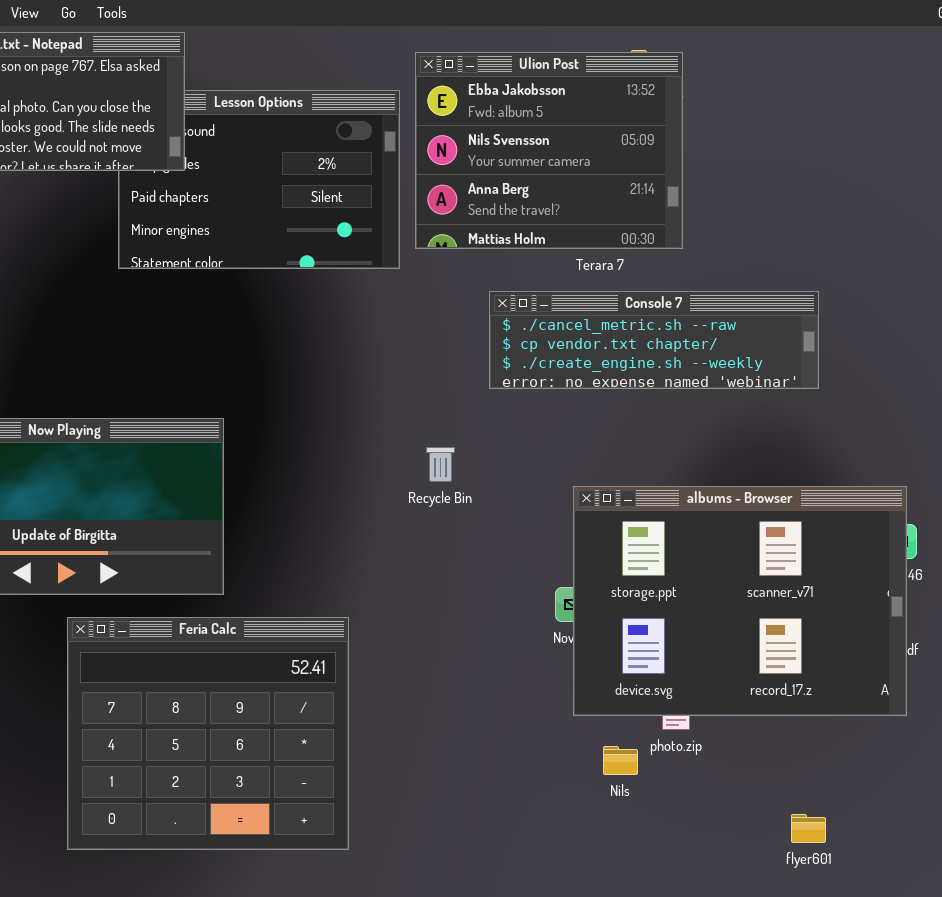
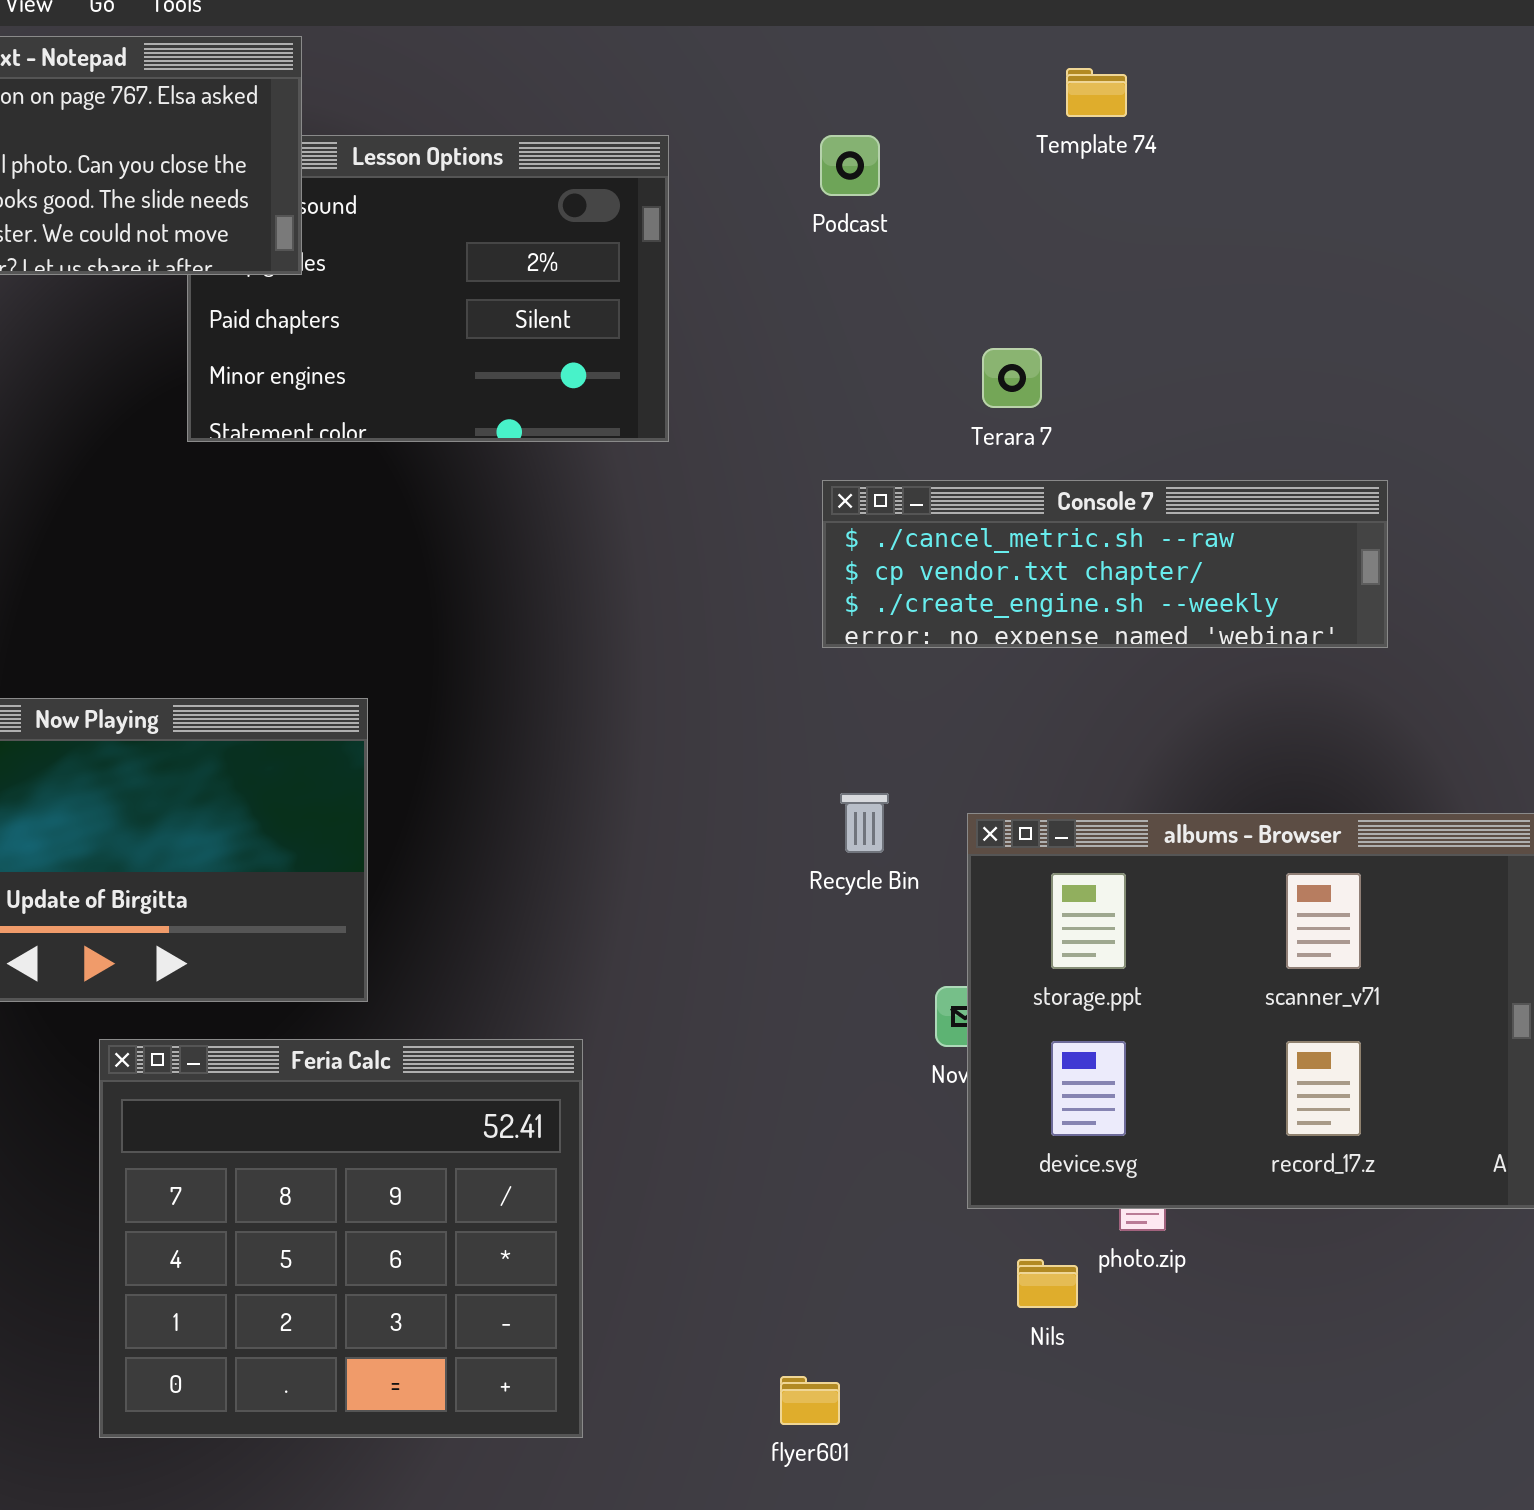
Ulion Post: [415,52,683,249] -> none, closed
Recycle Bin: [426,447,455,482] -> [840,793,889,853], moved
flyer601: [791,814,826,843] -> [780,1376,840,1425], moved

